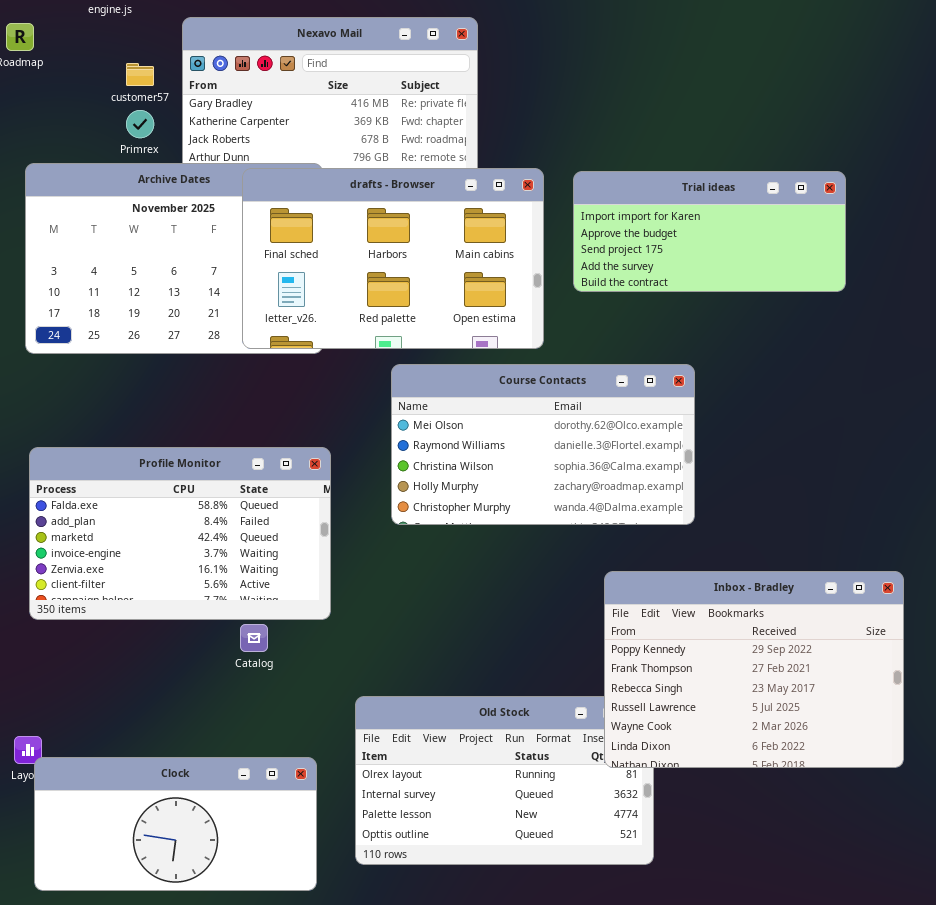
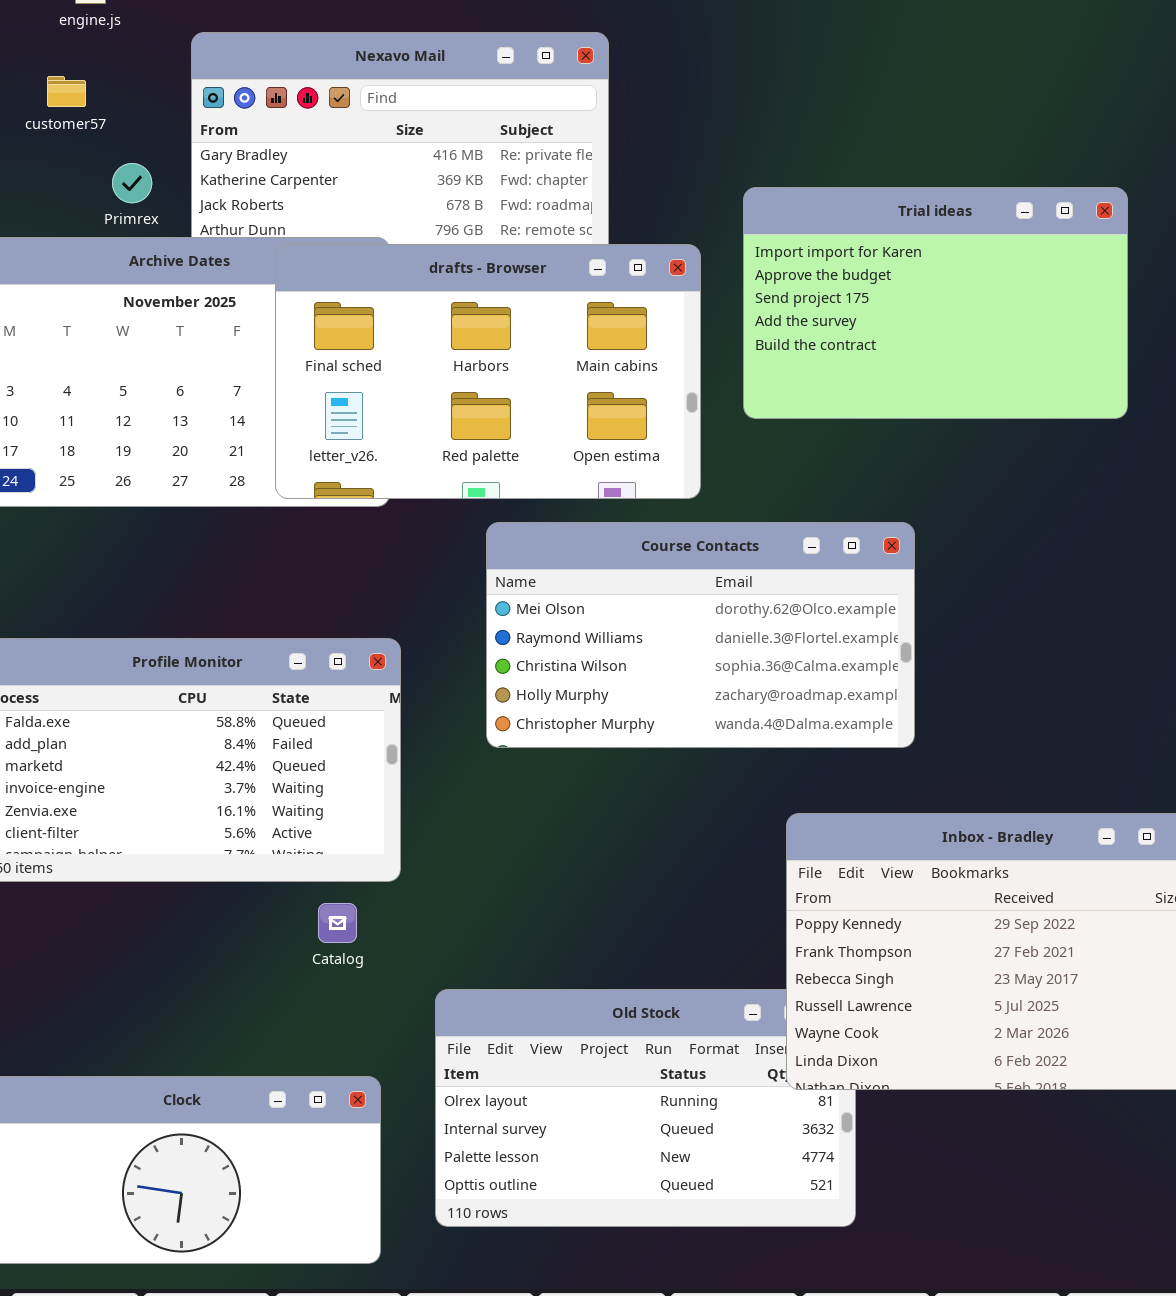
customer57: [126,63,154,86] -> [47,76,86,107], moved
Trial ideas: [573,171,846,292] -> [743,187,1128,419], resized
Catalog: [240,624,268,652] -> [318,903,357,943], moved

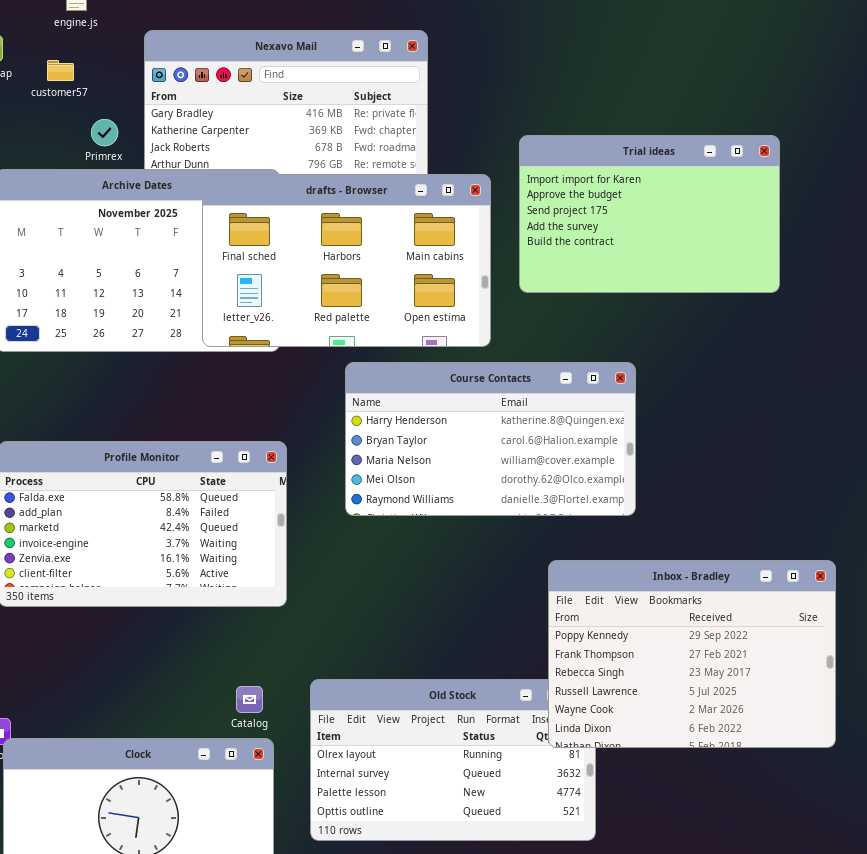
Course Contacts: [486,522,915,748] -> [345,362,636,516], scrolled up 3 rows
Catalog: [318,903,357,943] -> [236,686,263,713], moved

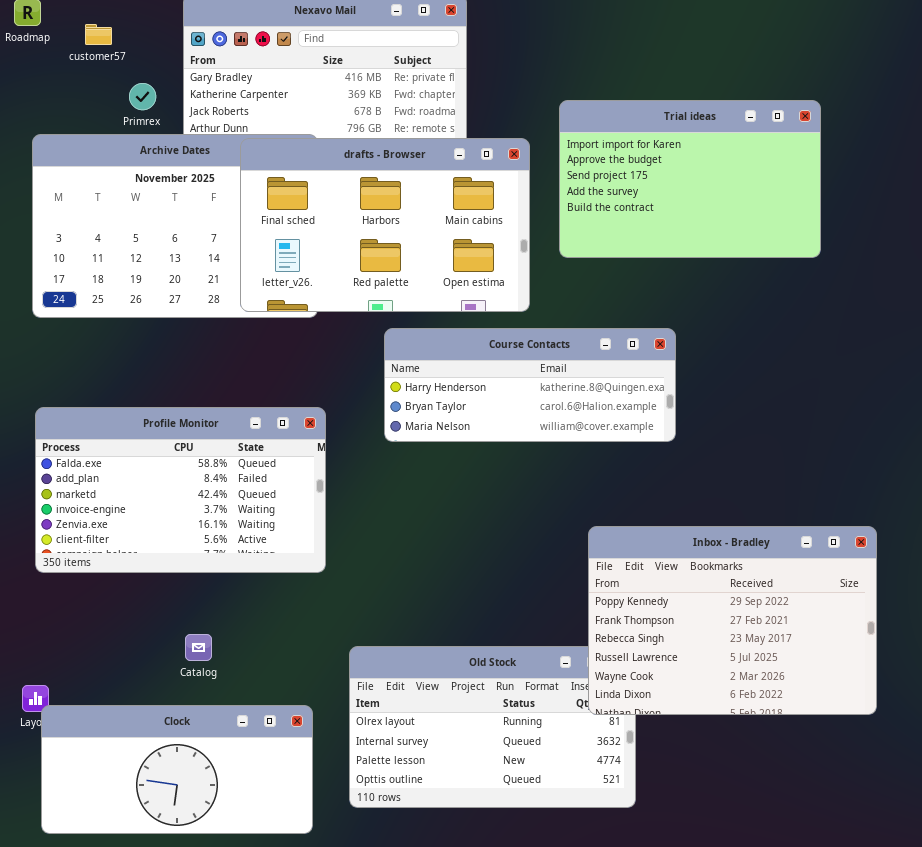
Course Contacts: [345,362,636,516] -> [384,328,676,442], resized
Catalog: [236,686,263,713] -> [185,634,212,661], moved

